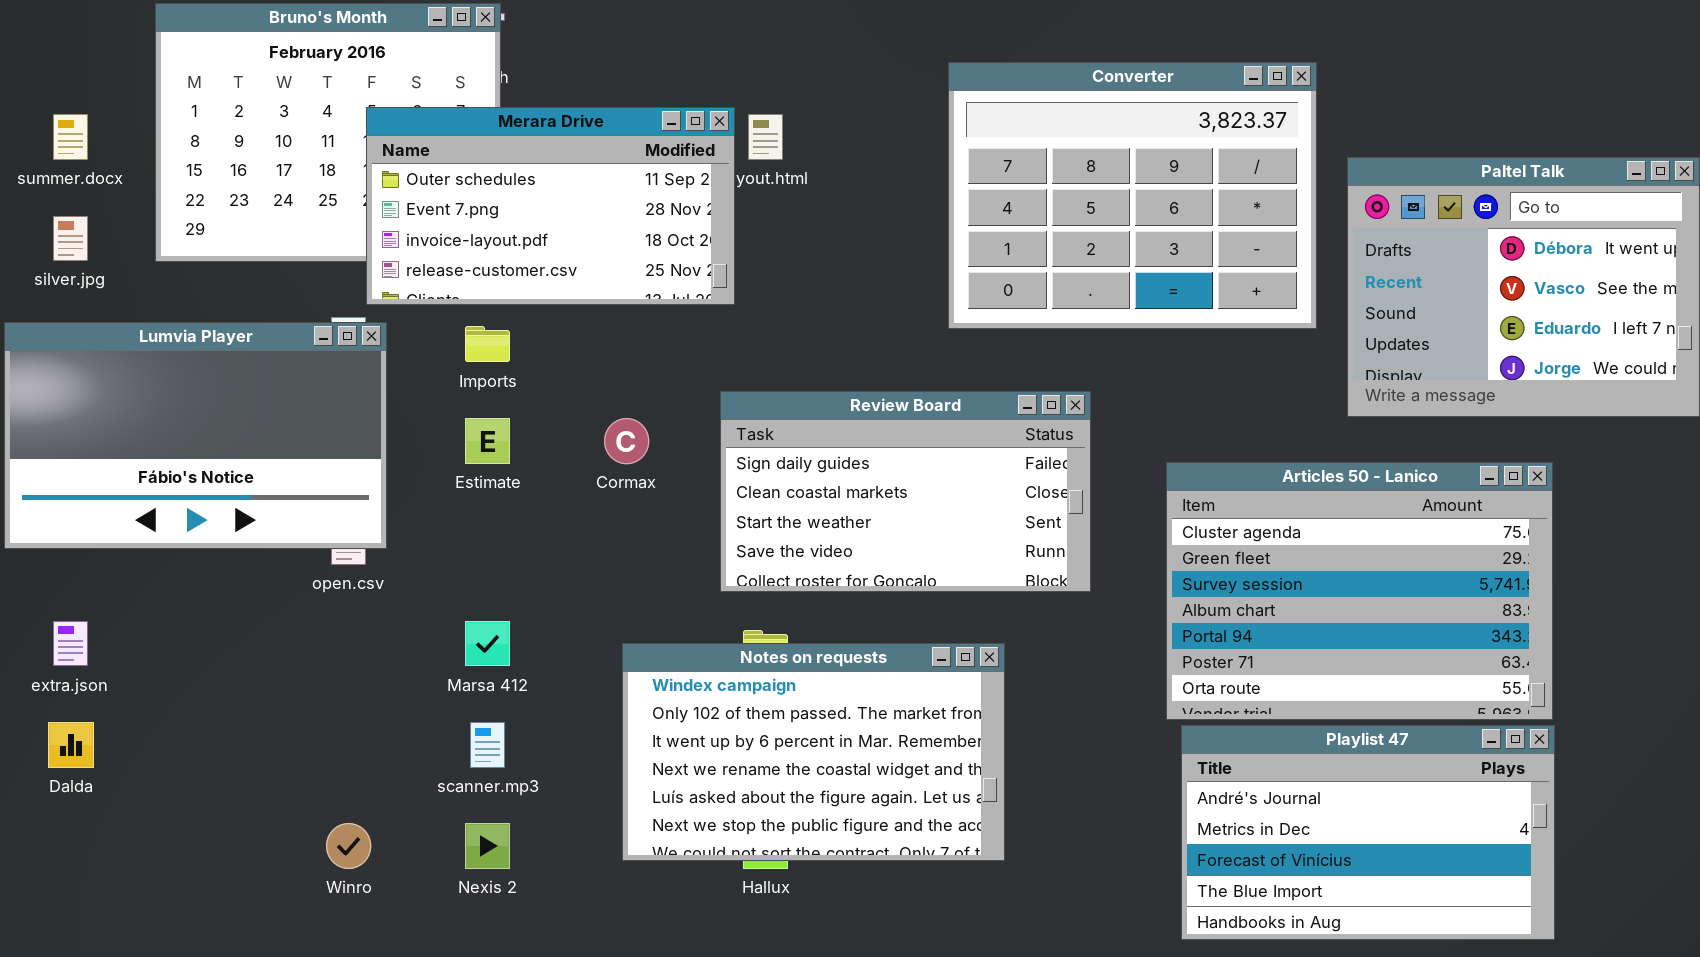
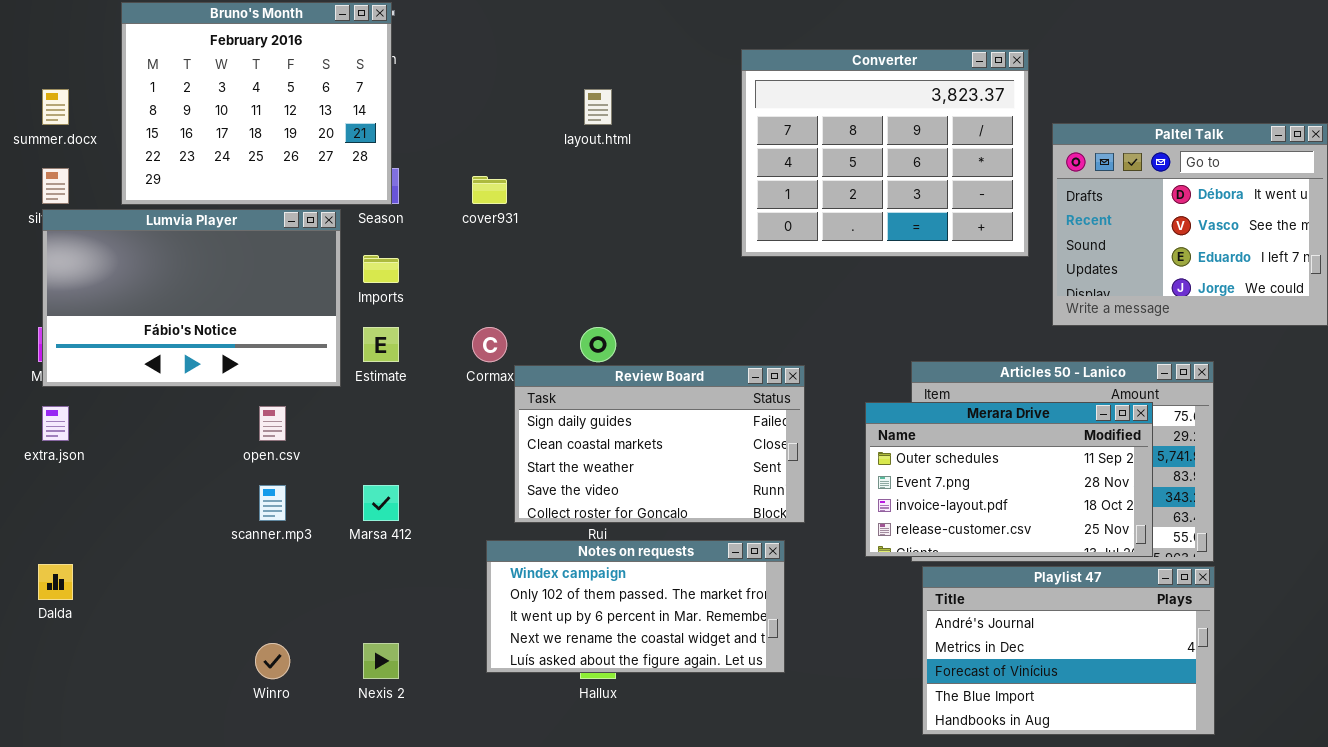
Merara Drive: [366,107,735,305] -> [865,402,1153,557], moved
Lumvia Player: [4,322,387,549] -> [42,209,341,387], moved
Review Board: [720,391,1091,592] -> [514,365,805,523], moved
extra.json: [53,621,88,666] -> [42,406,69,441], moved
Notes on requests: [622,643,1005,861] -> [486,540,785,673], resized
scanner.mp3: [470,722,505,768] -> [259,485,286,521], moved

